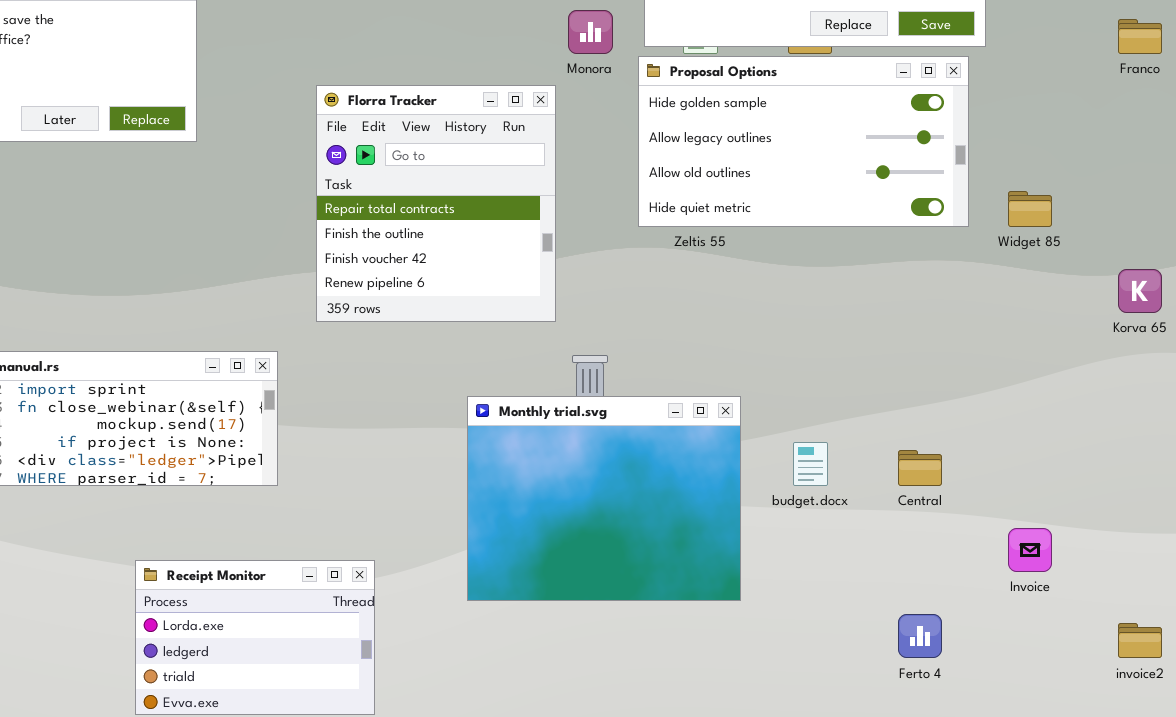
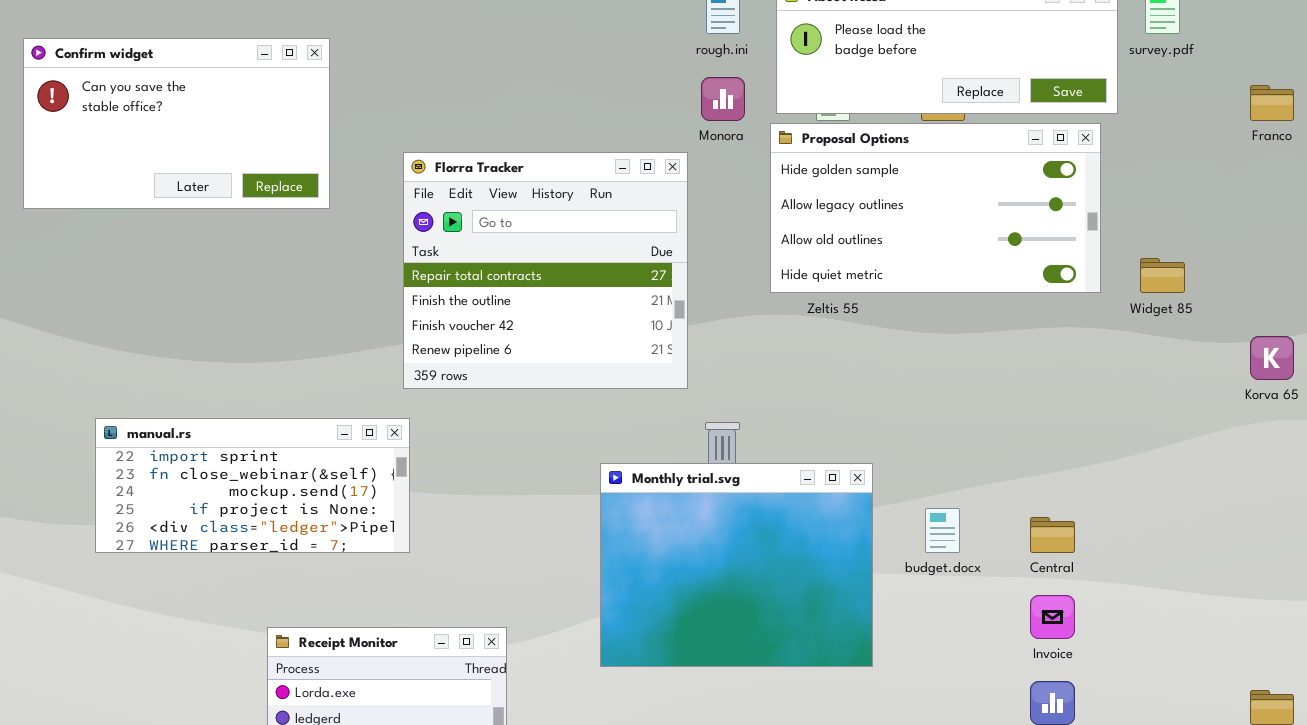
Florra Tracker: [316,85,556,322] -> [403,152,688,389], resized
Invoice: [1008,528,1052,572] -> [1030,595,1075,639], moved

